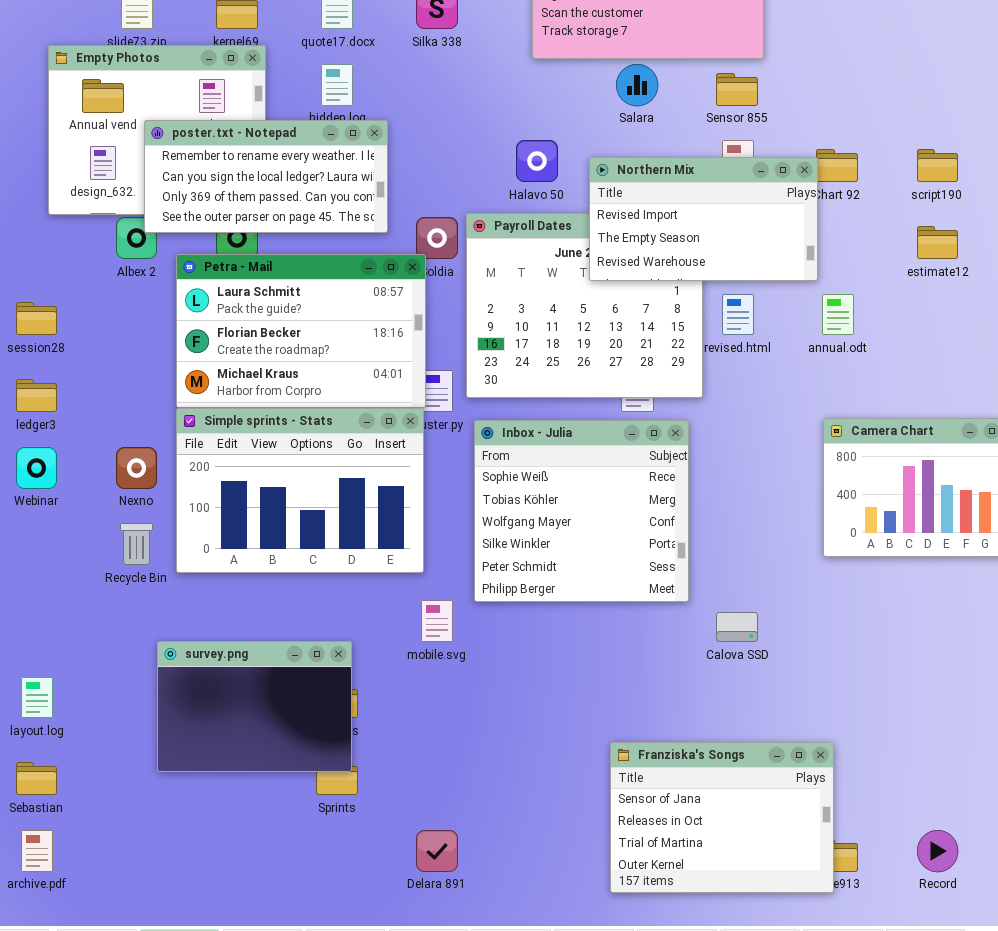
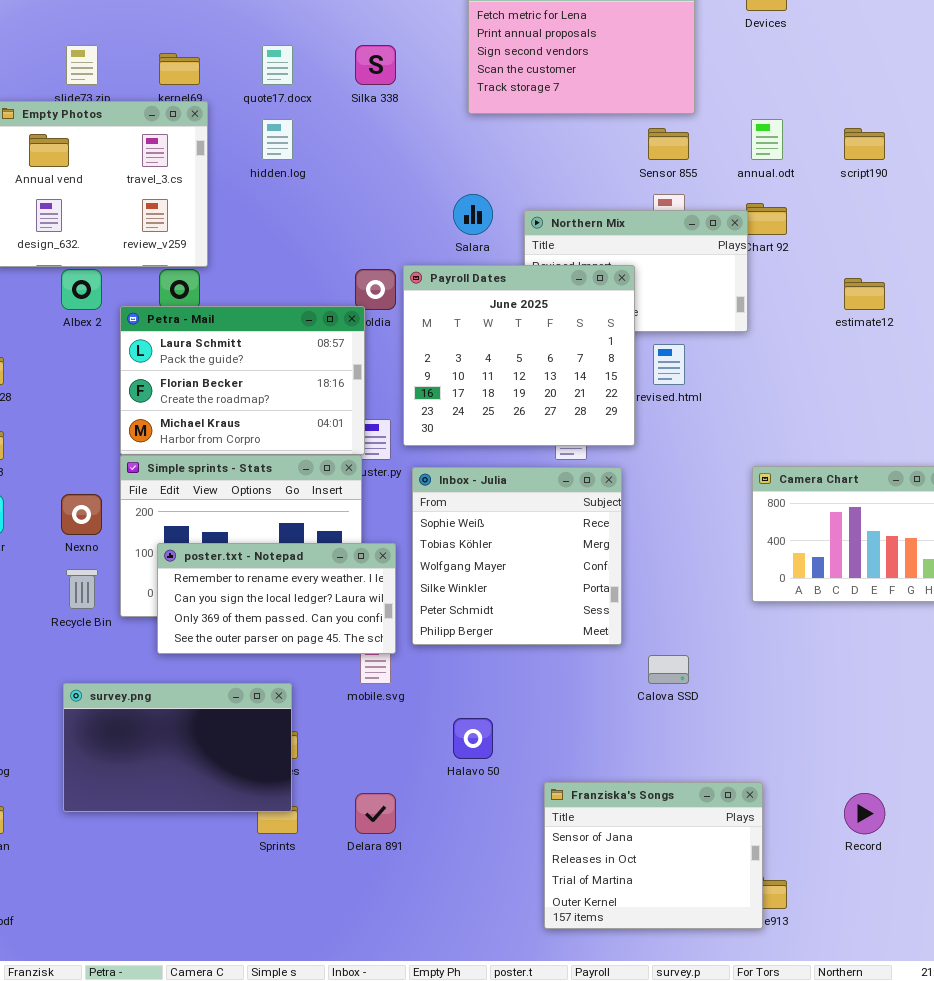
Salara: [616,64,658,106] -> [453,194,493,235], moved
poster.txt - Notepad: [144,120,388,233] -> [157,543,396,654], moved
Halavo 50: [516,140,558,182] -> [453,718,493,759], moved
script190: [917,149,958,182] -> [844,128,885,160], moved
Payroll Dates: [466,213,703,398] -> [403,265,635,446], raised
annual.odt: [822,294,854,335] -> [751,119,783,160], moved
survey.png: [157,641,352,772] -> [63,683,292,812], resized
Delara 891: [416,830,458,872] -> [355,793,396,834], moved
Record: [917,830,958,872] -> [844,793,885,834], moved

